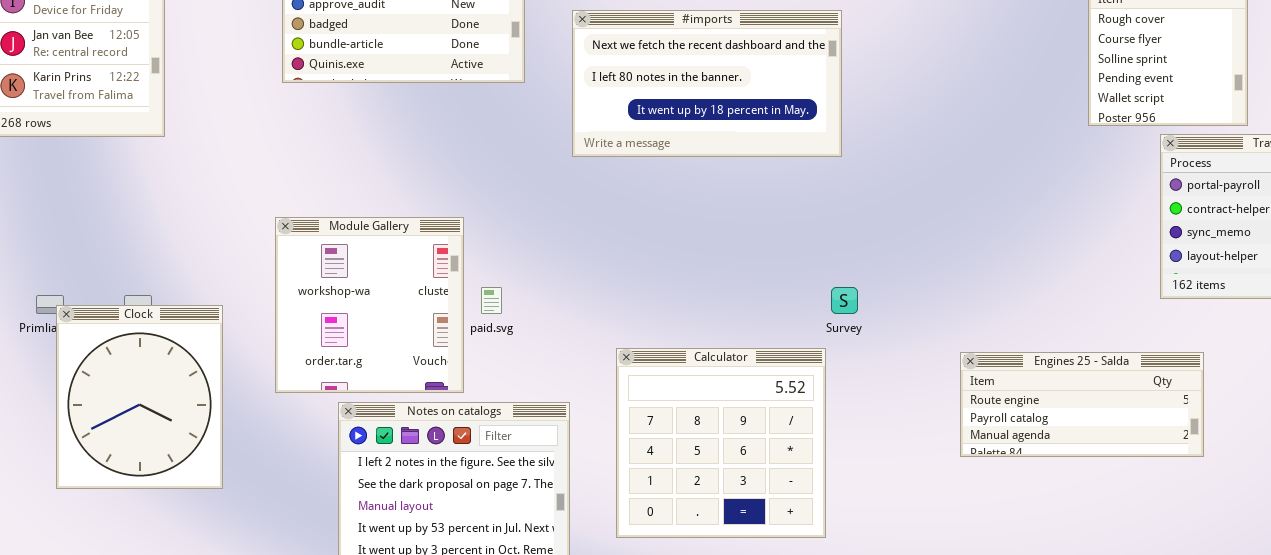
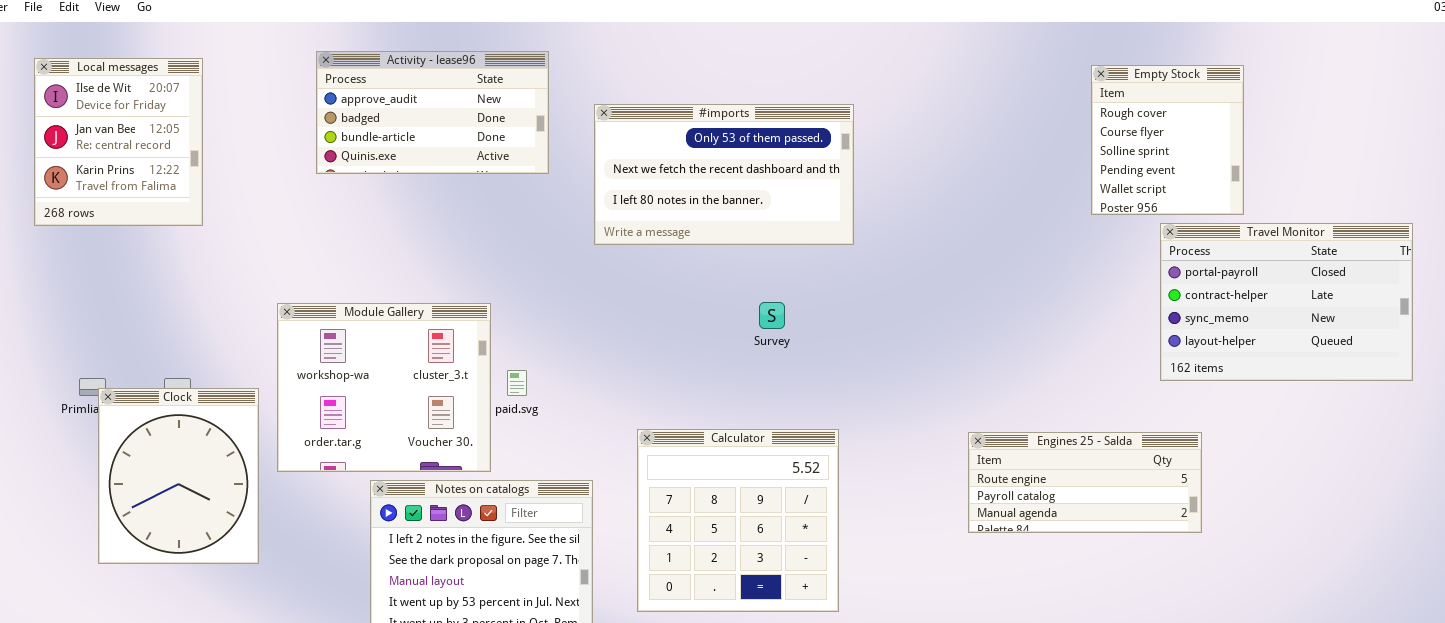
#imports: [572,10,842,157] -> [594,104,854,245], scrolled up 1 row
Module Gallery: [275,217,464,393] -> [277,303,491,472], resized
Survey: [831,287,858,314] -> [759,302,785,329], moved

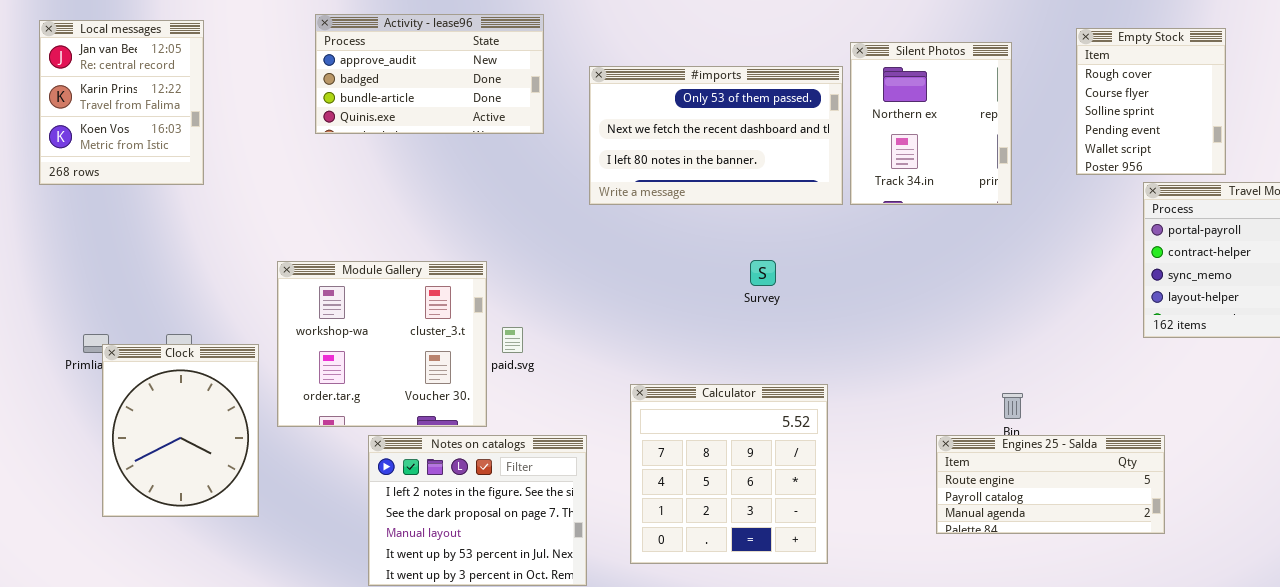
Local messages: [34,58,203,226] -> [39,20,204,185], scrolled down 1 row
Silent Photos: none -> [850,42,1012,205], opened
Engines 25 - Salda: [968,432,1202,533] -> [936,435,1165,534], moved

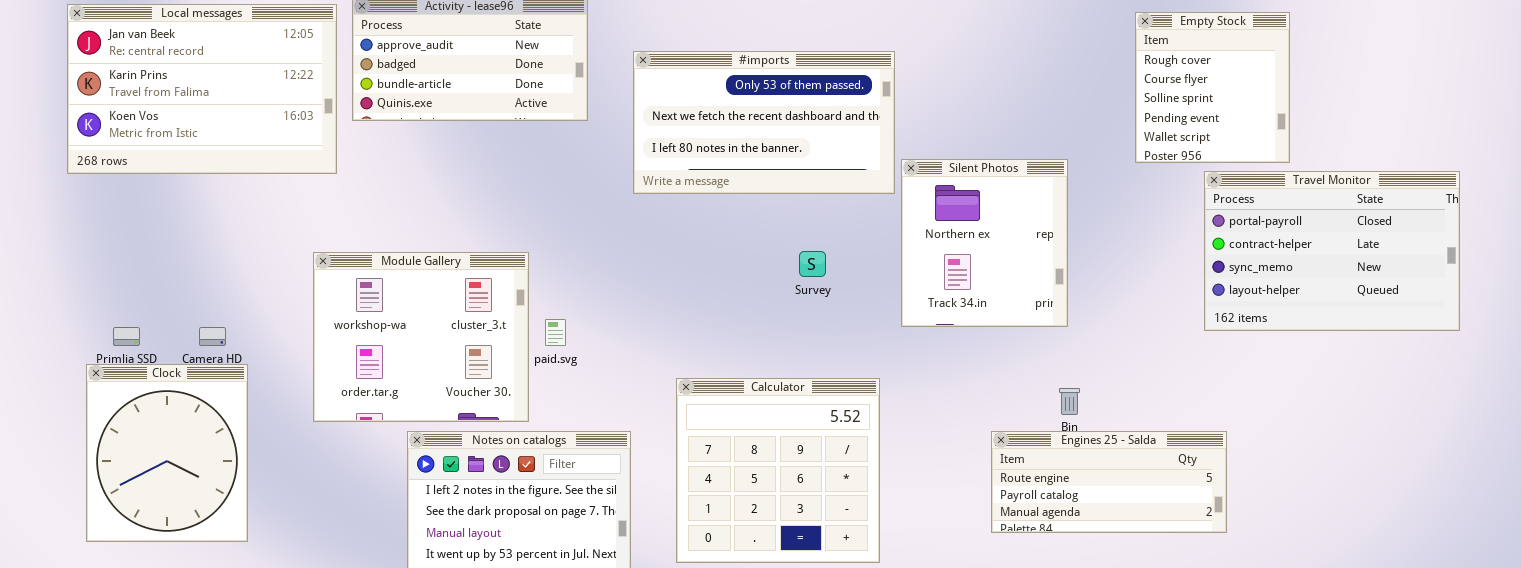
Local messages: [39,20,204,185] -> [67,4,337,174], resized
Silent Photos: [850,42,1012,205] -> [901,159,1068,327], moved
Clock: [102,344,259,517] -> [86,364,248,542], moved

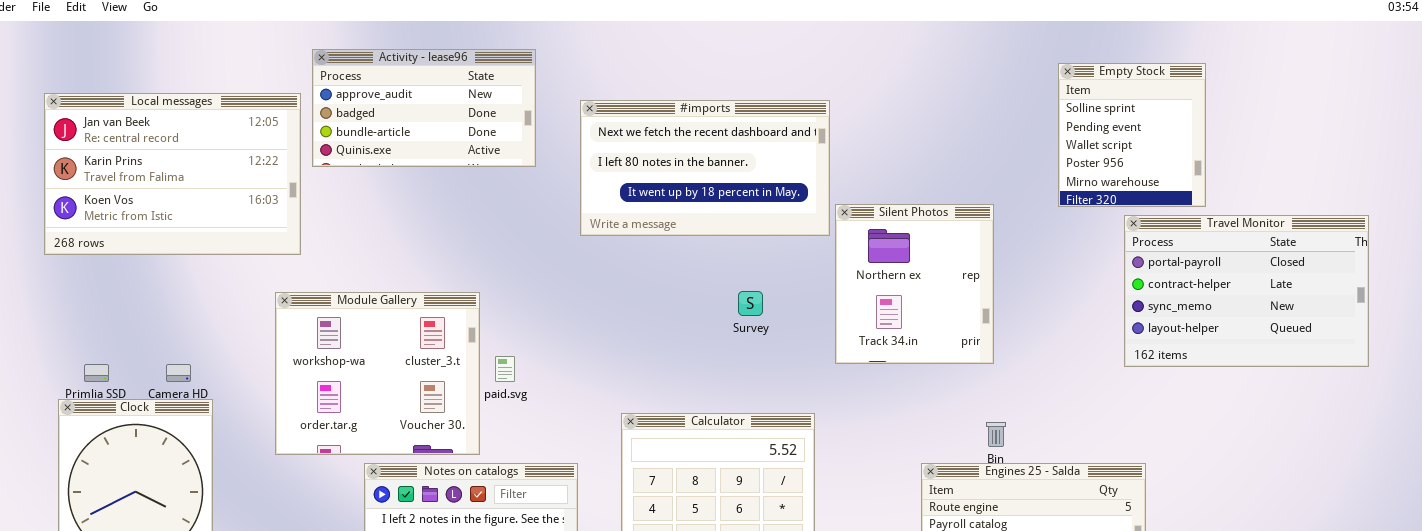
Local messages: [67,4,337,174] -> [44,93,301,255], moved
Empty Stock: [1135,12,1290,163] -> [1058,63,1206,207], scrolled down 2 rows
#imports: [633,51,895,194] -> [580,100,830,236], scrolled down 1 row

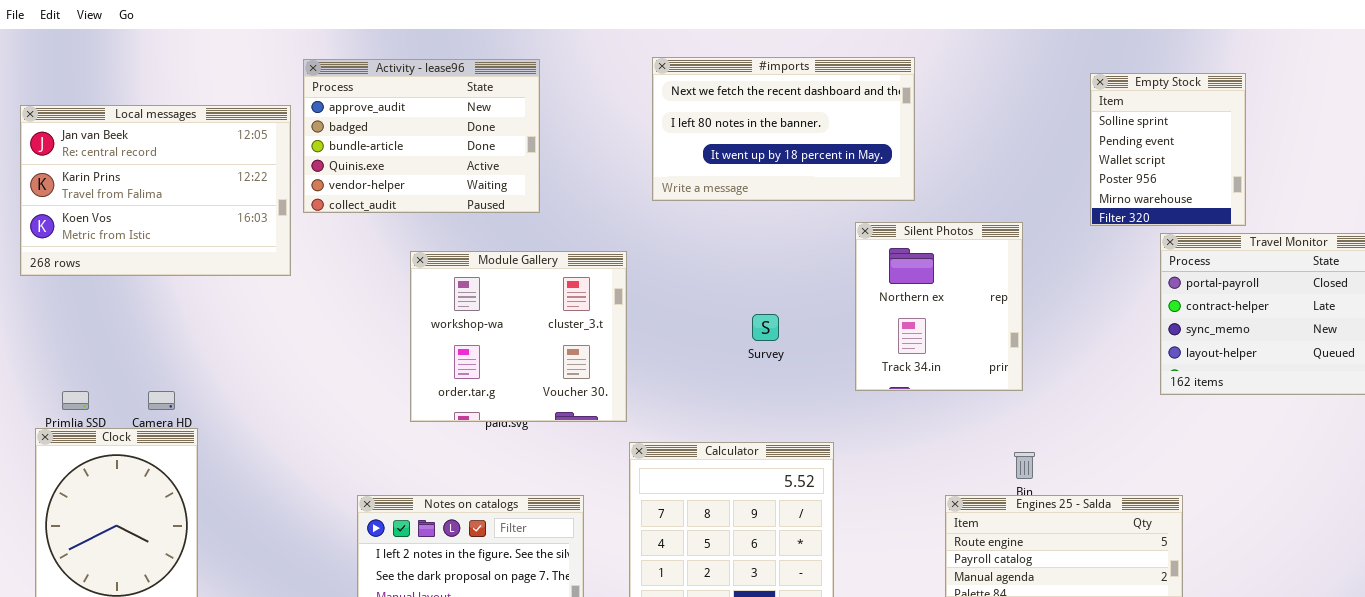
Activity - lease96: [312,49,536,167] -> [303,59,540,213], resized
#imports: [580,100,830,236] -> [652,57,915,201], moved
Module Gallery: [275,292,480,455] -> [410,251,627,422], moved

